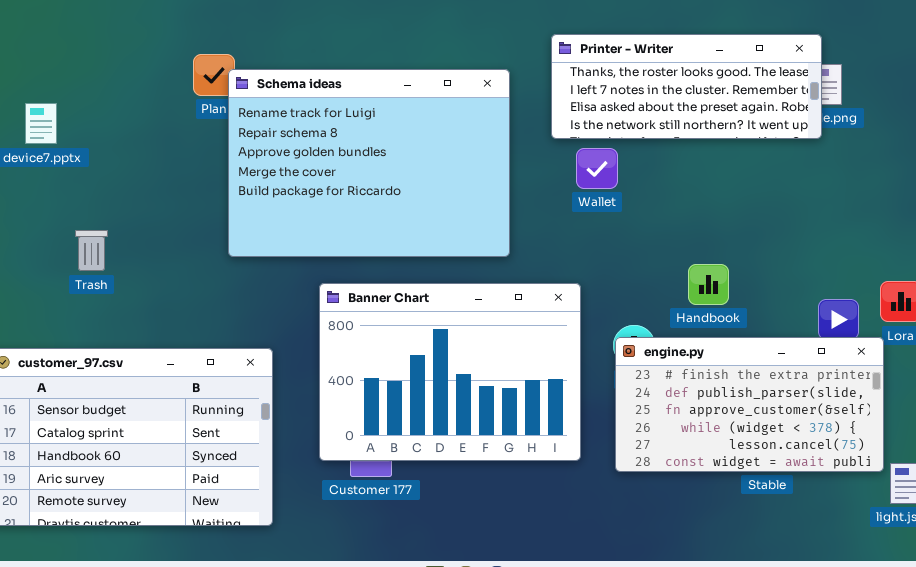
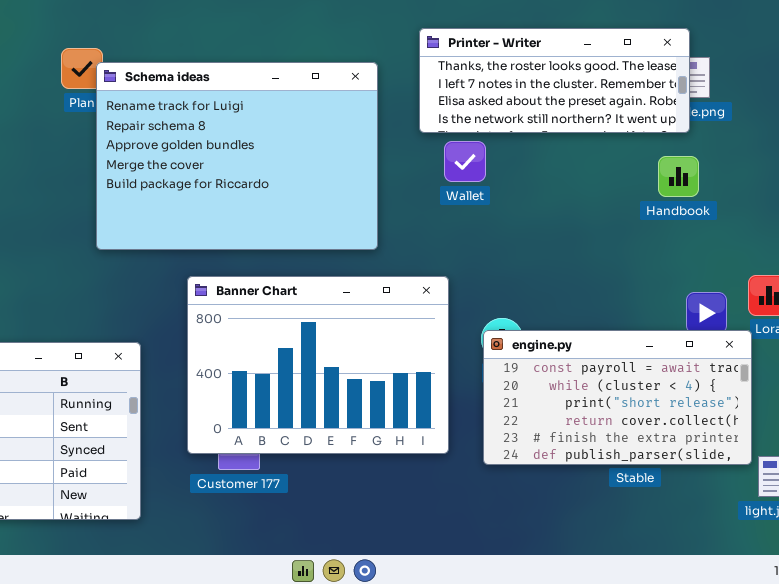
Handbook: [688,264,729,305] -> [658,156,699,197], moved
engine.py: [615,337,884,472] -> [483,330,752,465], scrolled up 4 rows

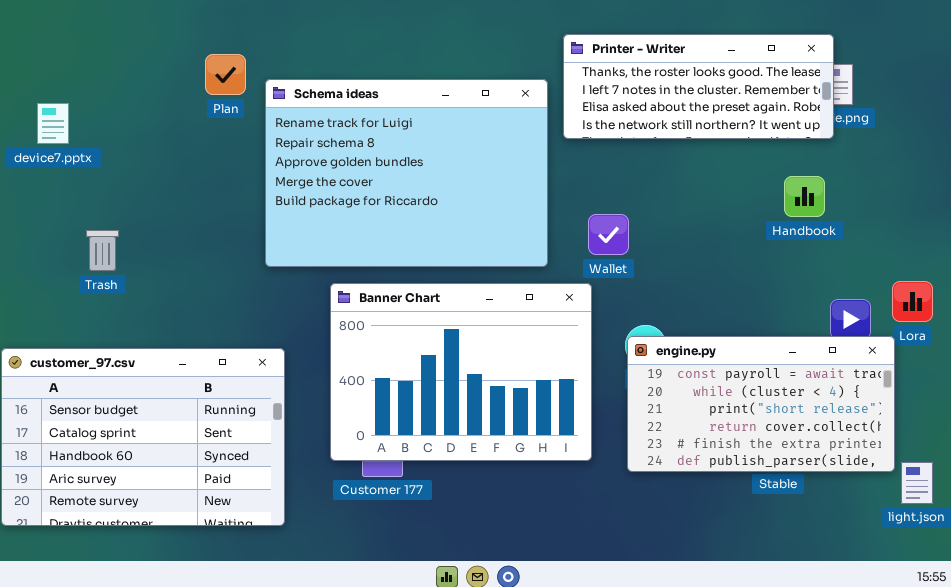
Schema ideas: [96,62,378,250] -> [265,79,548,267], moved
Wallet: [444,141,486,182] -> [588,214,629,255], moved
Handbook: [658,156,699,197] -> [784,176,825,217], moved

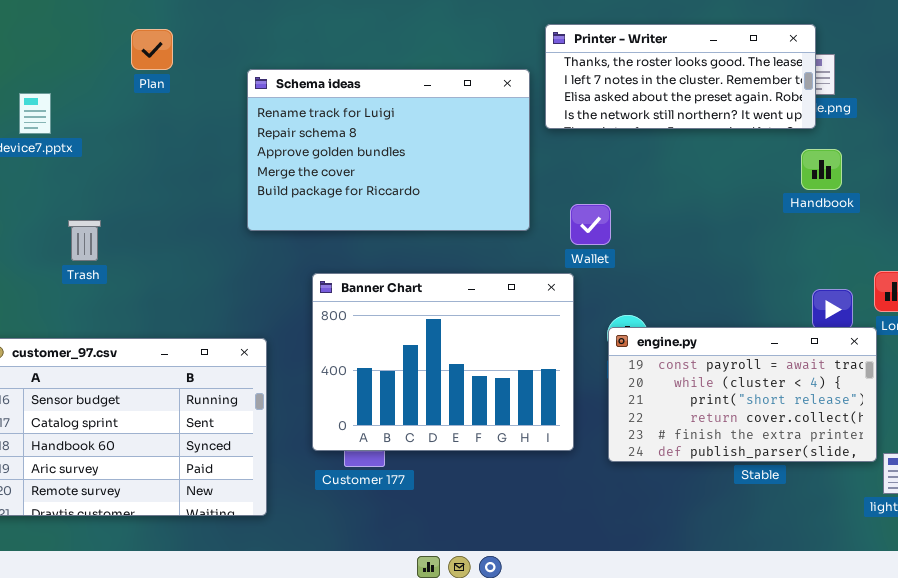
Plan: [205,54,246,95] -> [131,29,173,70], moved
Schema ideas: [265,79,548,267] -> [247,69,530,231], resized
Handbook: [784,176,825,217] -> [801,149,842,190], moved

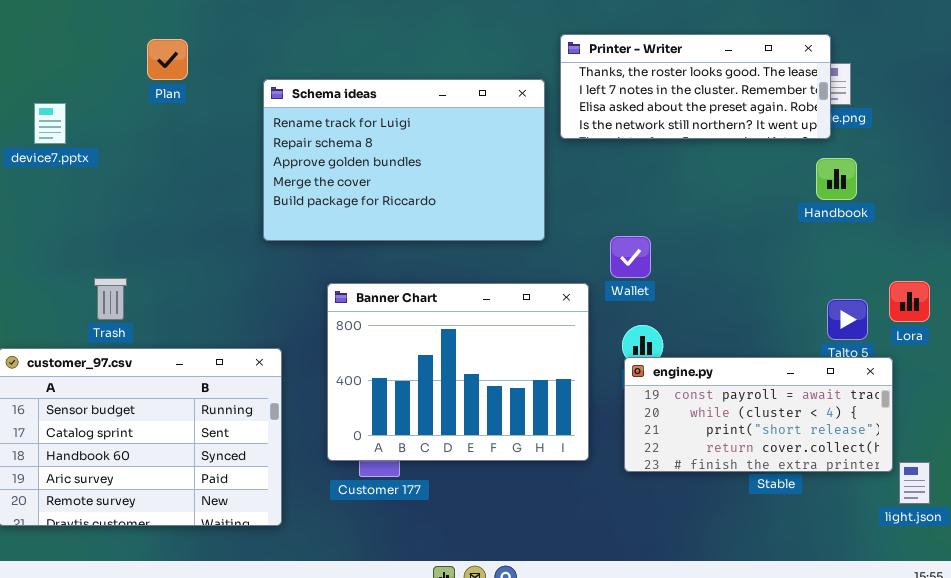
Wallet: [570,204,611,245] -> [610,236,651,278], moved
Trash: [68,220,101,261] -> [94,278,127,320], moved
engine.py: [608,327,877,462] -> [624,357,893,472], resized

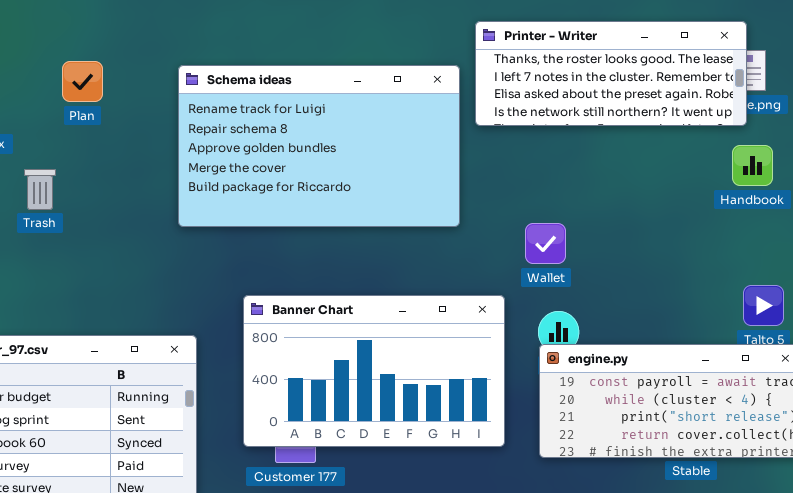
Plan: [147,39,188,80] -> [62,61,103,102], moved
Trash: [94,278,127,320] -> [24,169,56,210], moved
Banner Chart: [327,283,589,461] -> [243,295,505,447], resized

